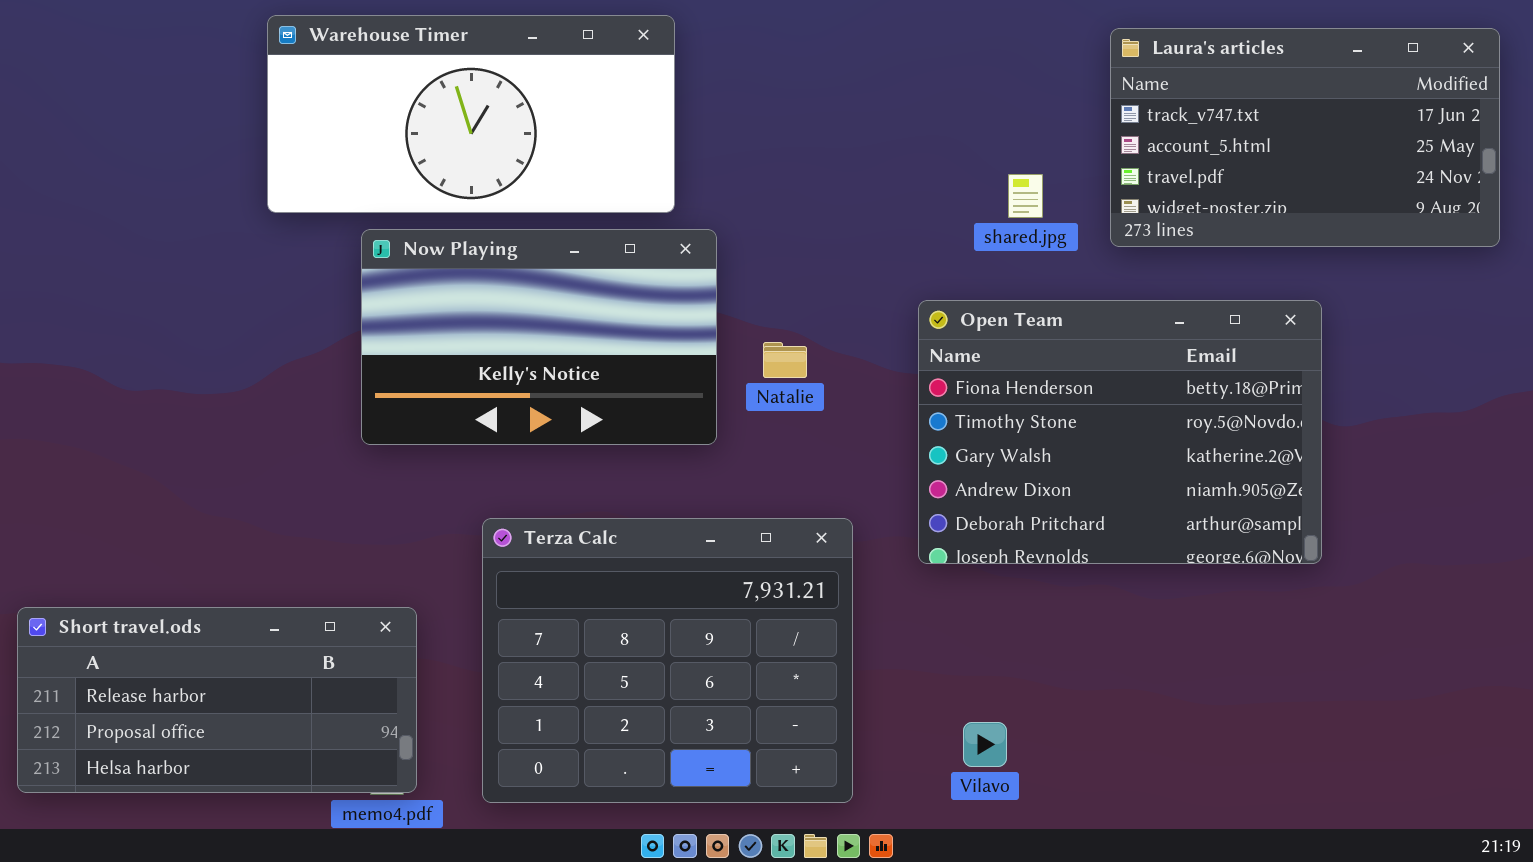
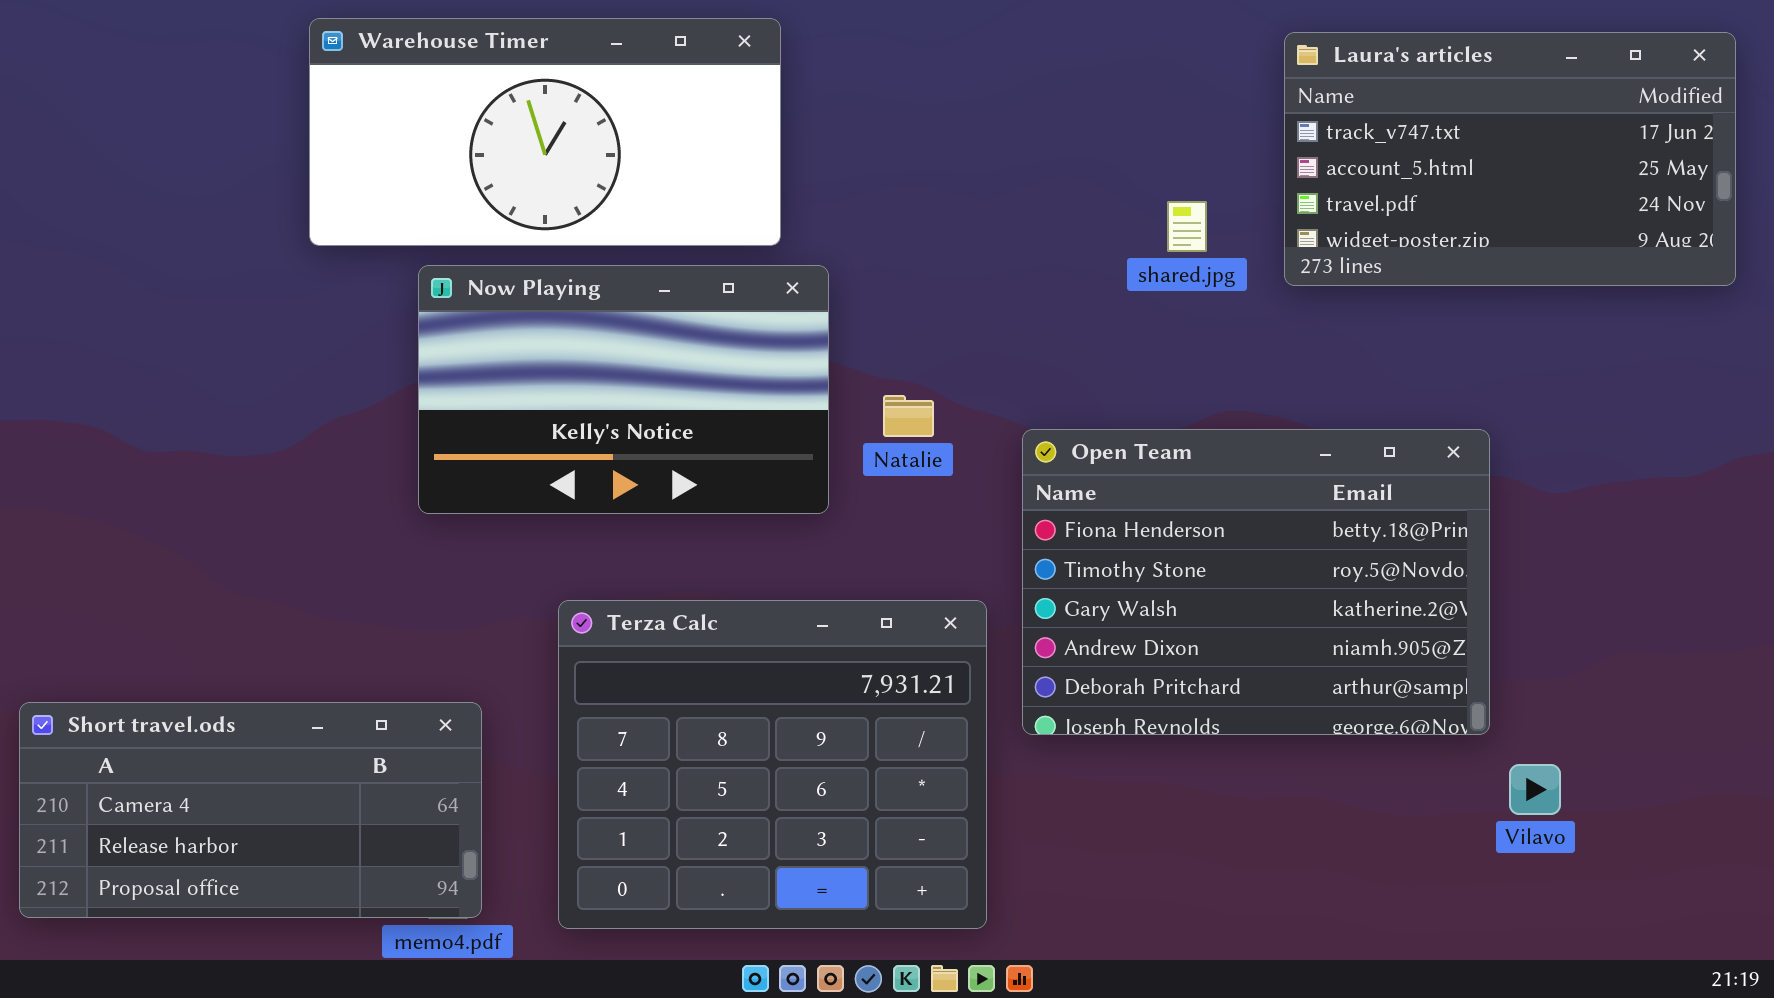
Open Team: [918,300,1322,564] -> [1022,429,1490,735], moved
Short travel.ods: [17,607,417,793] -> [19,702,482,918], scrolled up 1 row
Vilavo: [963,722,1007,767] -> [1509,764,1561,815], moved

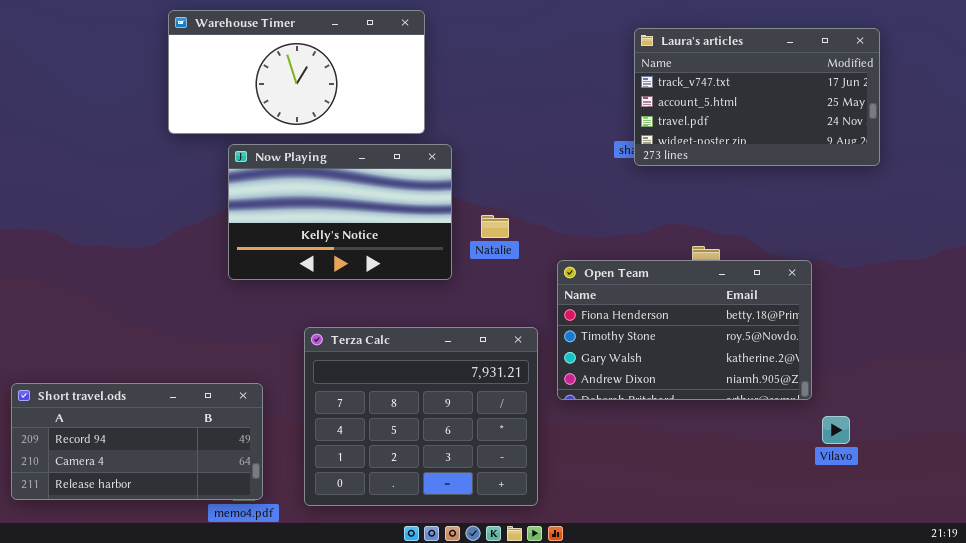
Laura's articles: [1284,32,1736,286] -> [634,28,880,166], moved
Open Team: [1022,429,1490,735] -> [557,260,812,400], resized
Short travel.ods: [19,702,482,918] -> [11,383,263,500], scrolled up 1 row

